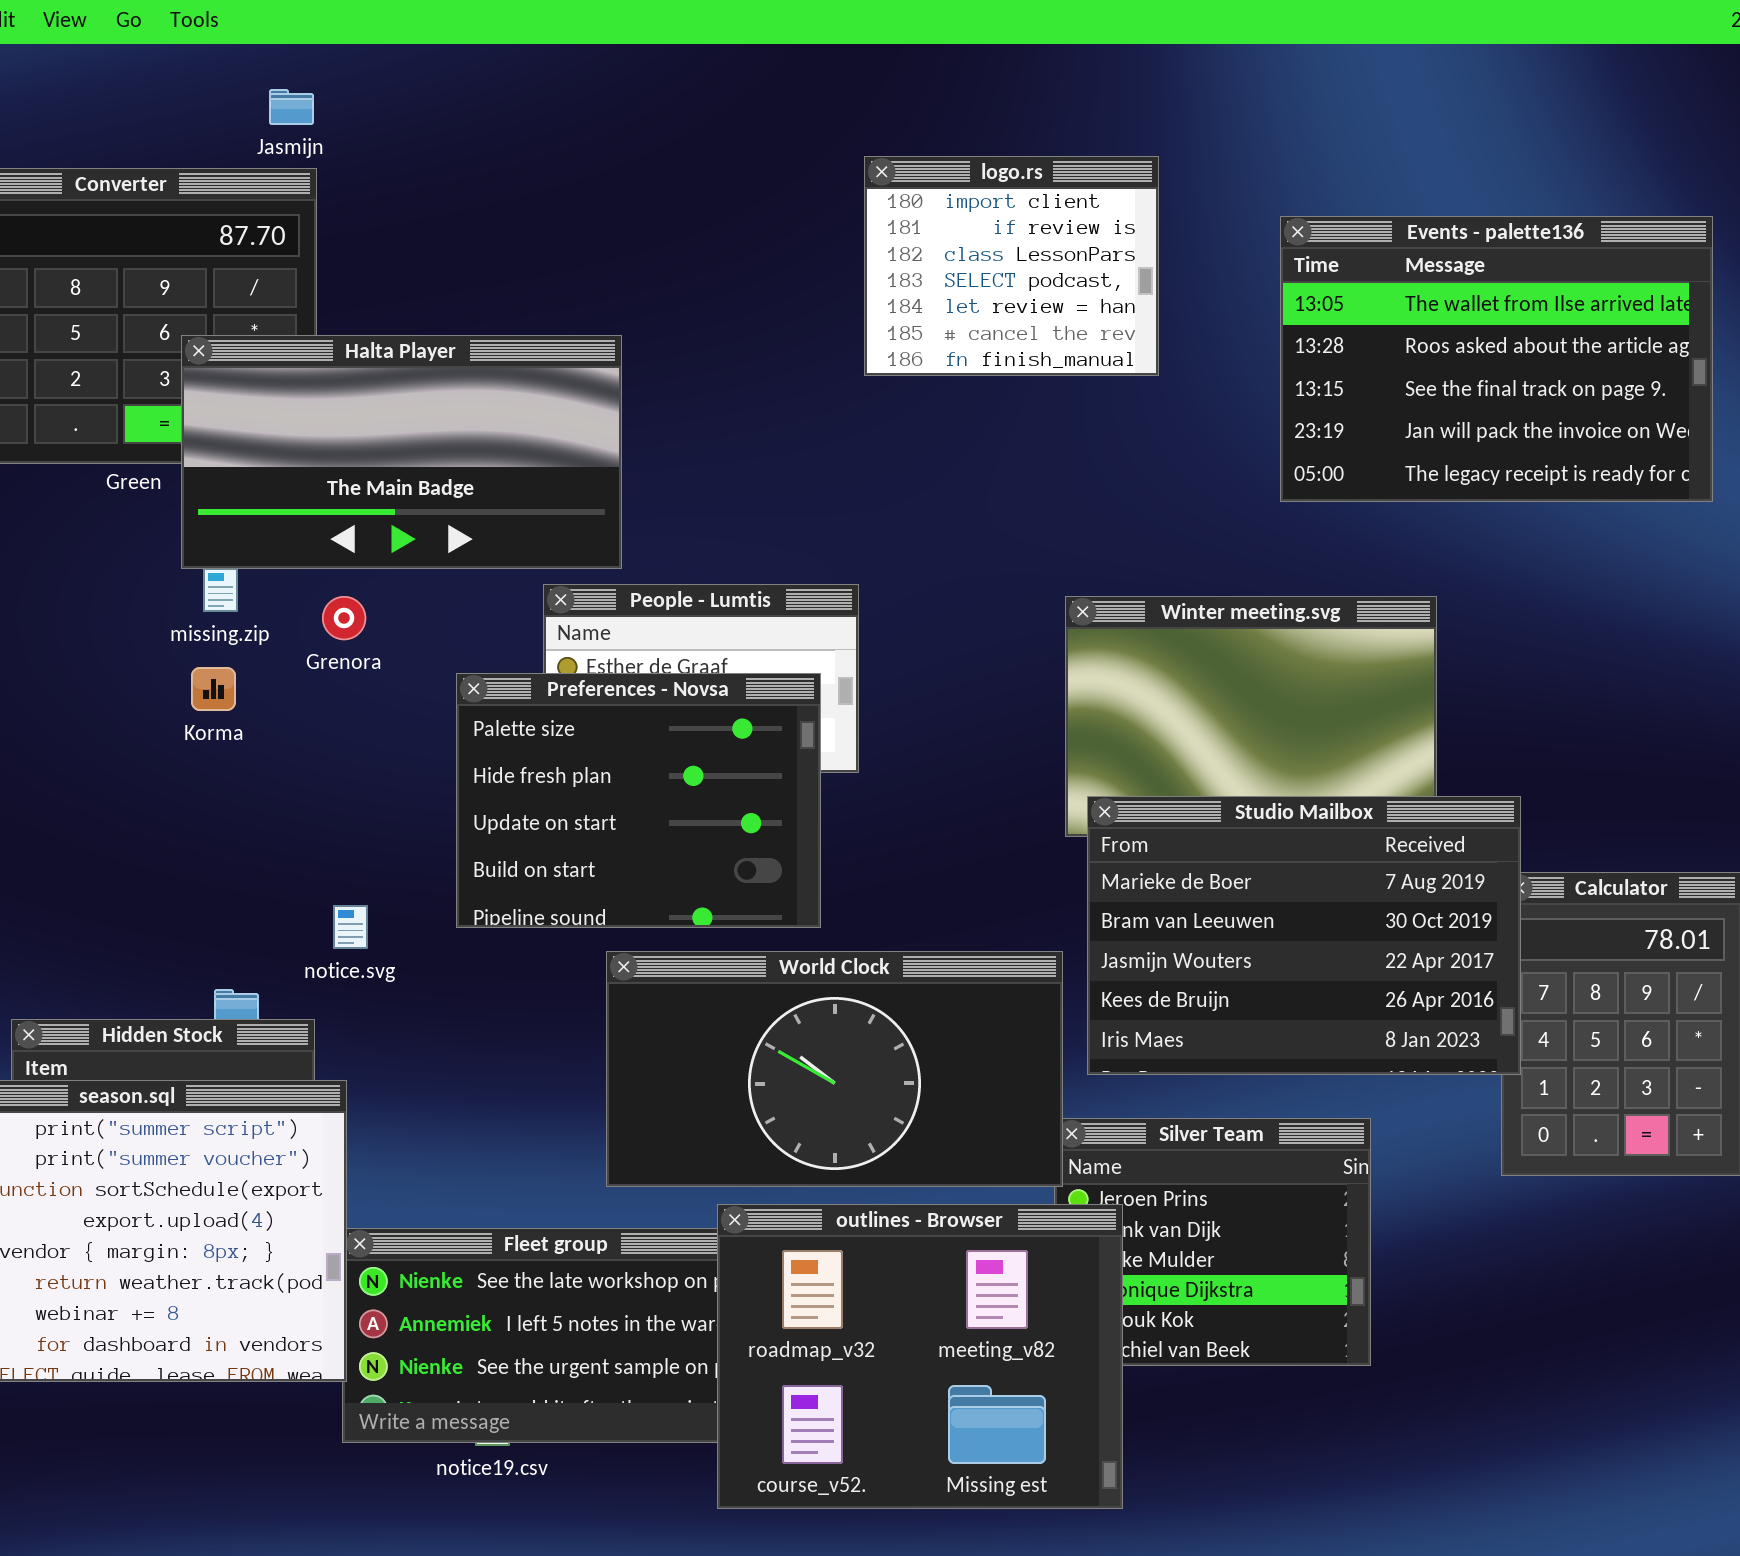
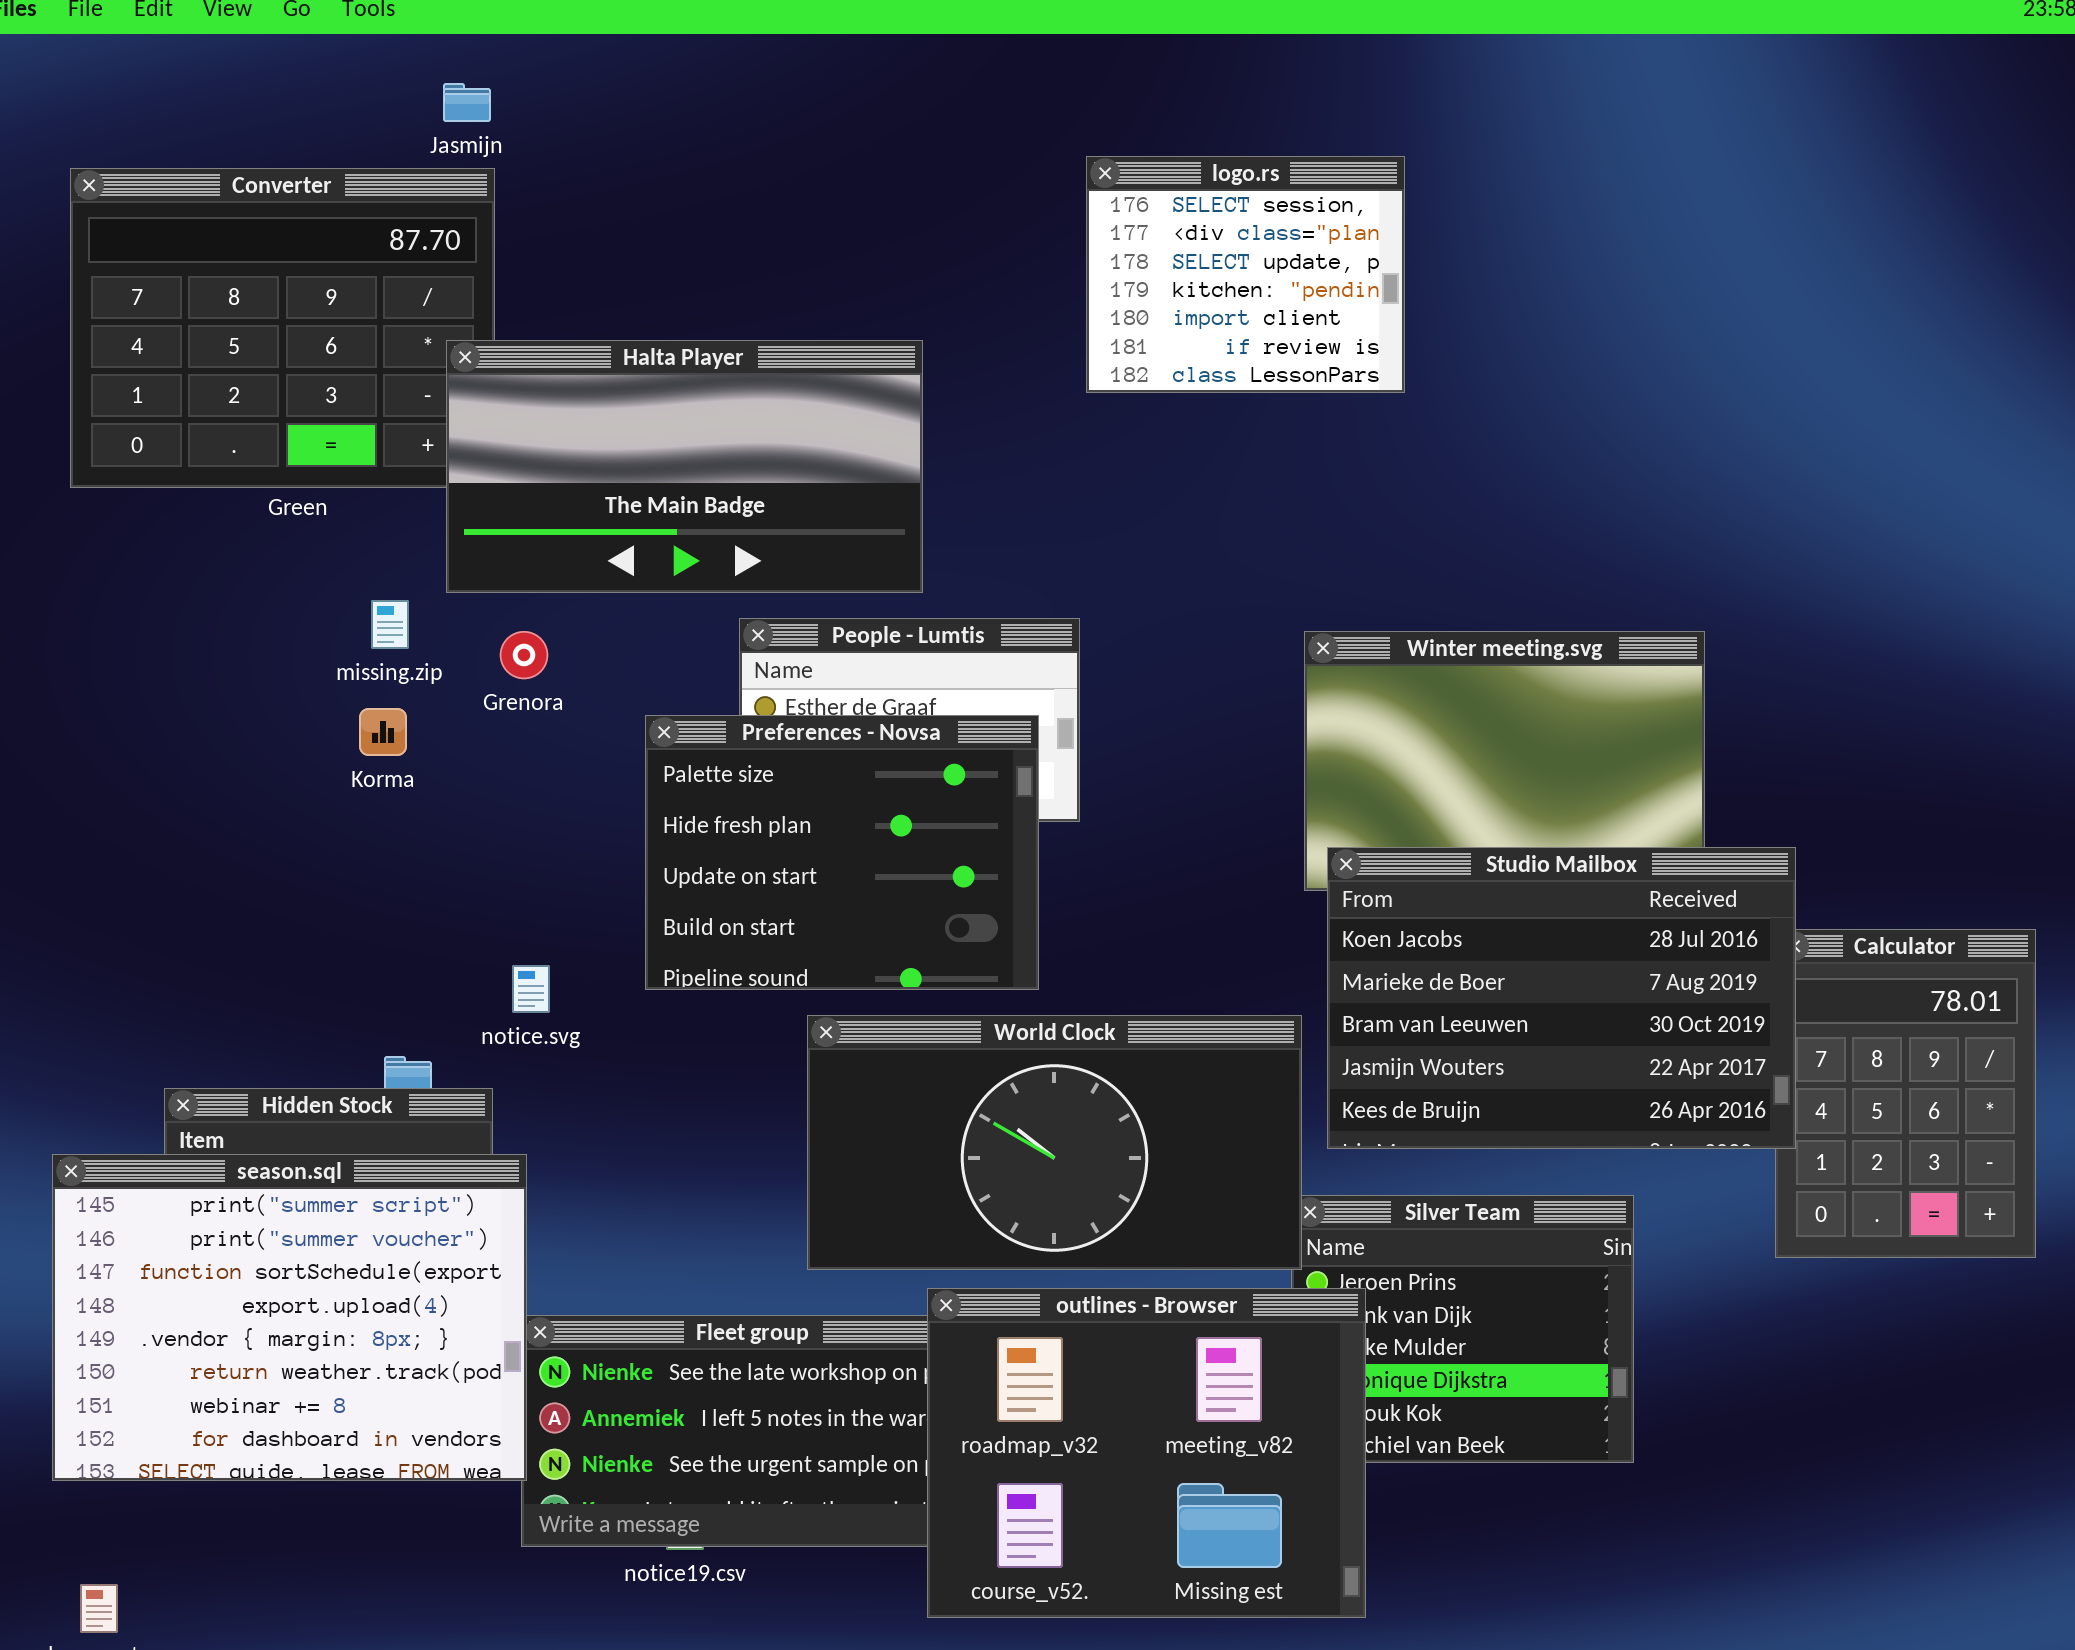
logo.rs: [864,156,1159,376] -> [1086,156,1405,393], scrolled up 4 rows
Events - palette136: [1280,216,1713,502] -> none, closed
Halta Player: [181,335,622,569] -> [446,340,923,593], moved
Studio Mailbox: [1087,796,1521,1075] -> [1327,847,1796,1149], scrolled up 1 row

